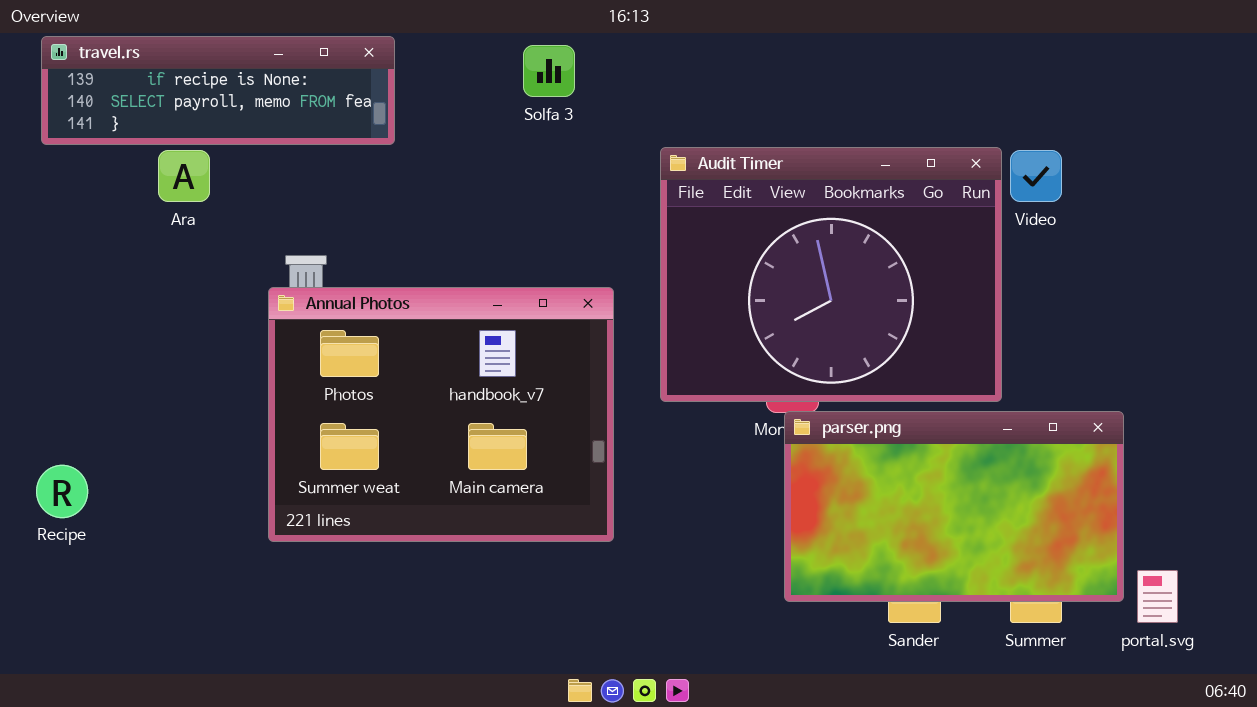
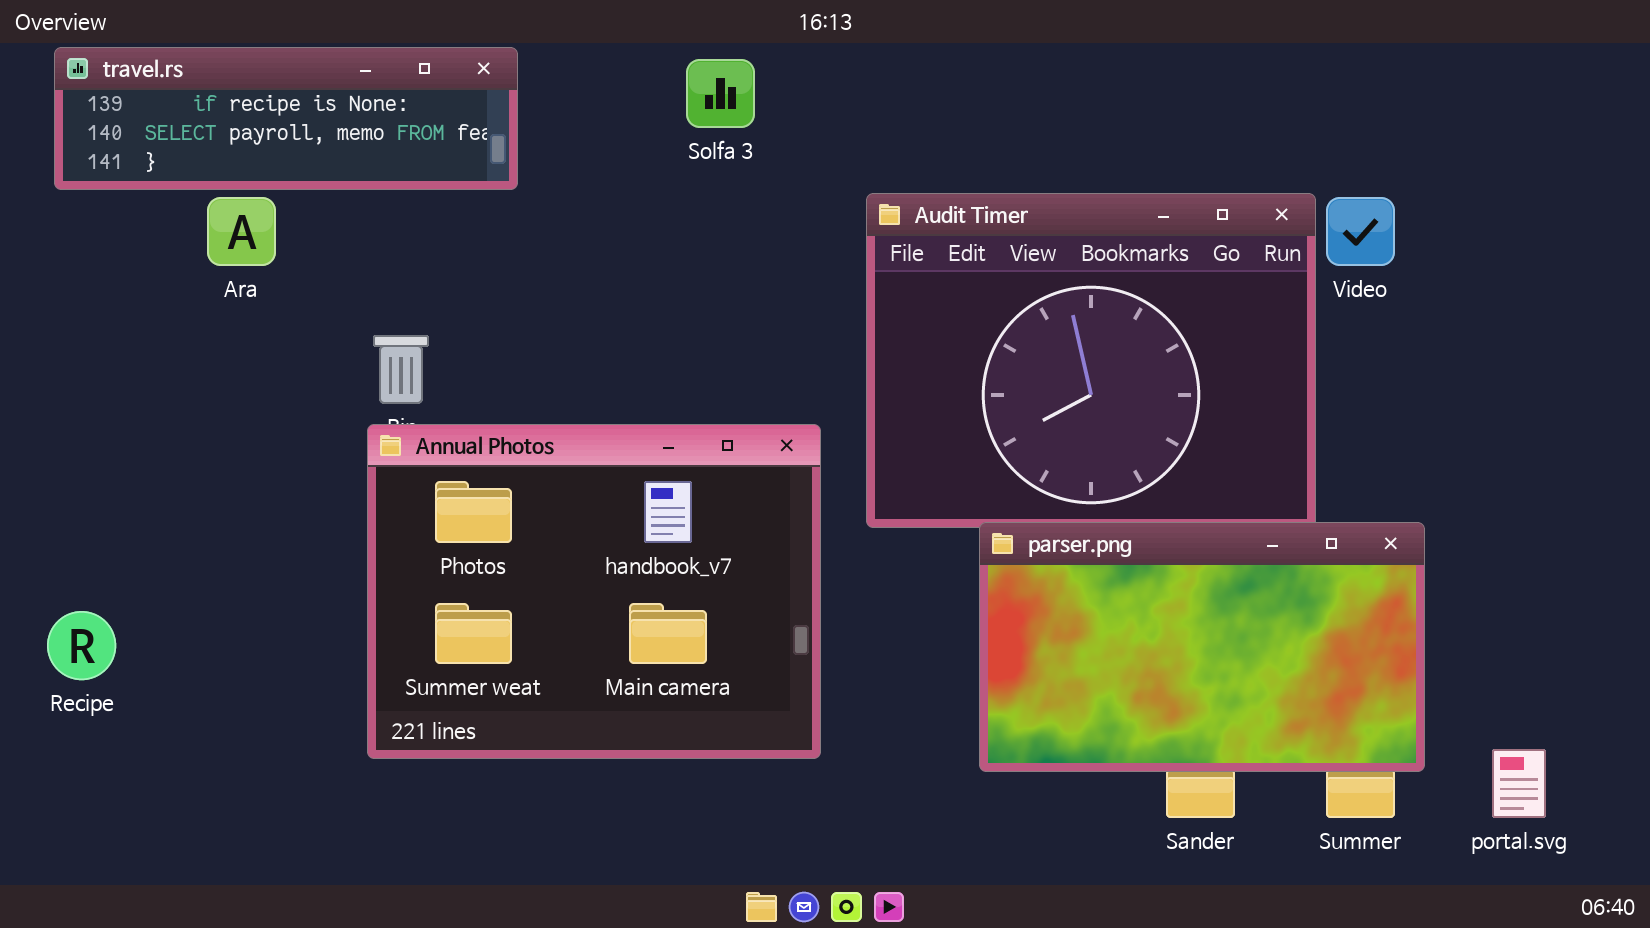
Annual Photos: [268,287,614,542] -> [367,424,821,759], moved
parser.png: [784,411,1124,602] -> [979,522,1425,772], moved

